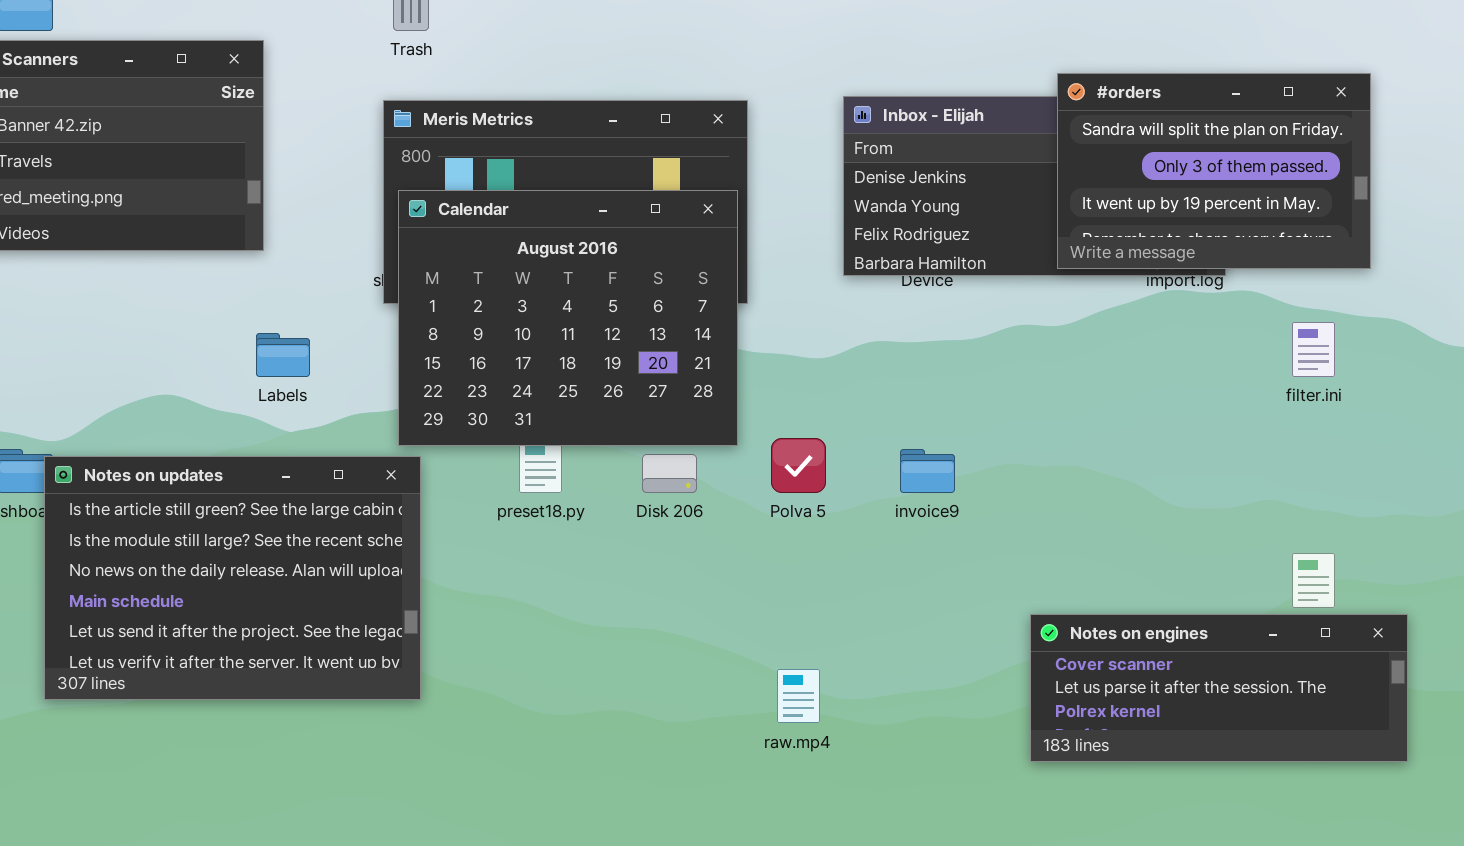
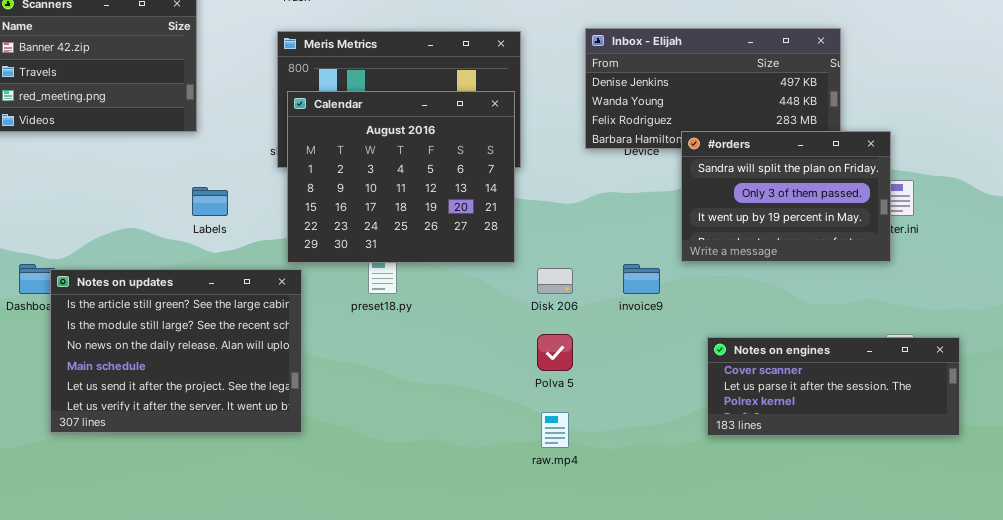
#orders: [1057,73,1371,269] -> [681,131,891,262], moved
Polva 5: [771,438,826,493] -> [537,334,573,371], moved
Disk 206: [642,454,697,493] -> [537,268,573,294], moved
Notes on engines: [1030,614,1408,762] -> [707,337,960,436], moved

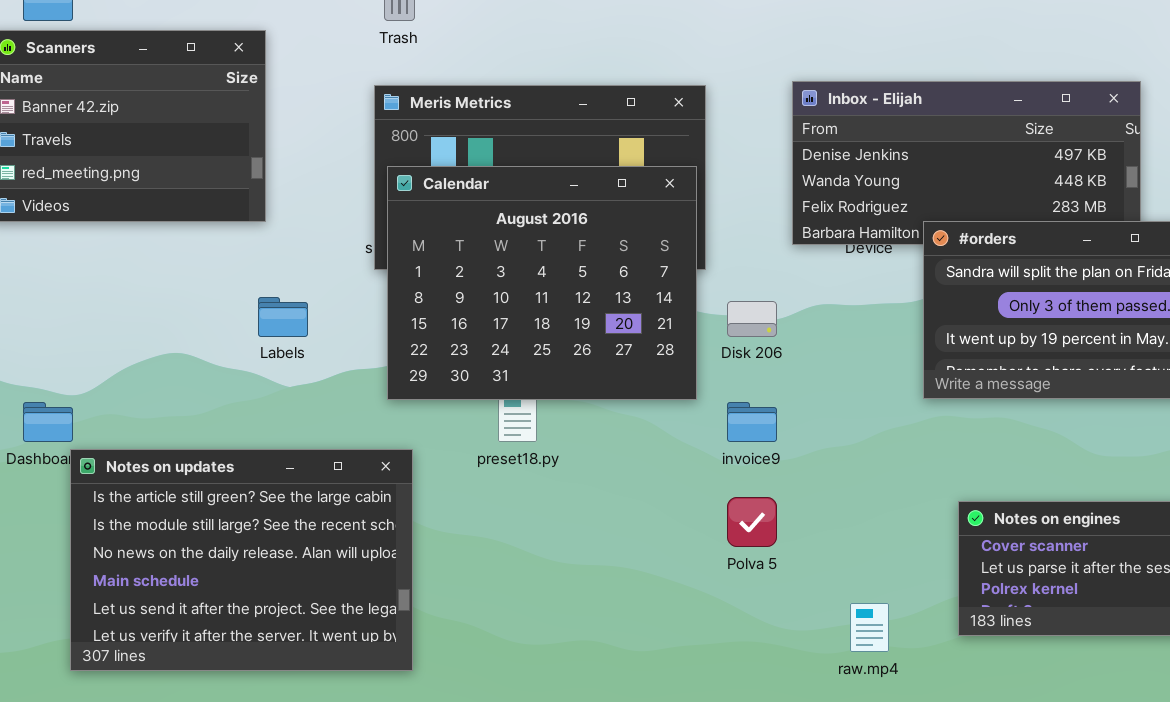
invoice9: [623,264,660,294] -> [727,402,777,442], moved
Disk 206: [537,268,573,294] -> [727,301,777,337], moved
Notes on updates: [50,269,302,433] -> [70,449,413,671], moved
raw.mp4: [541,412,569,448] -> [850,603,889,652], moved

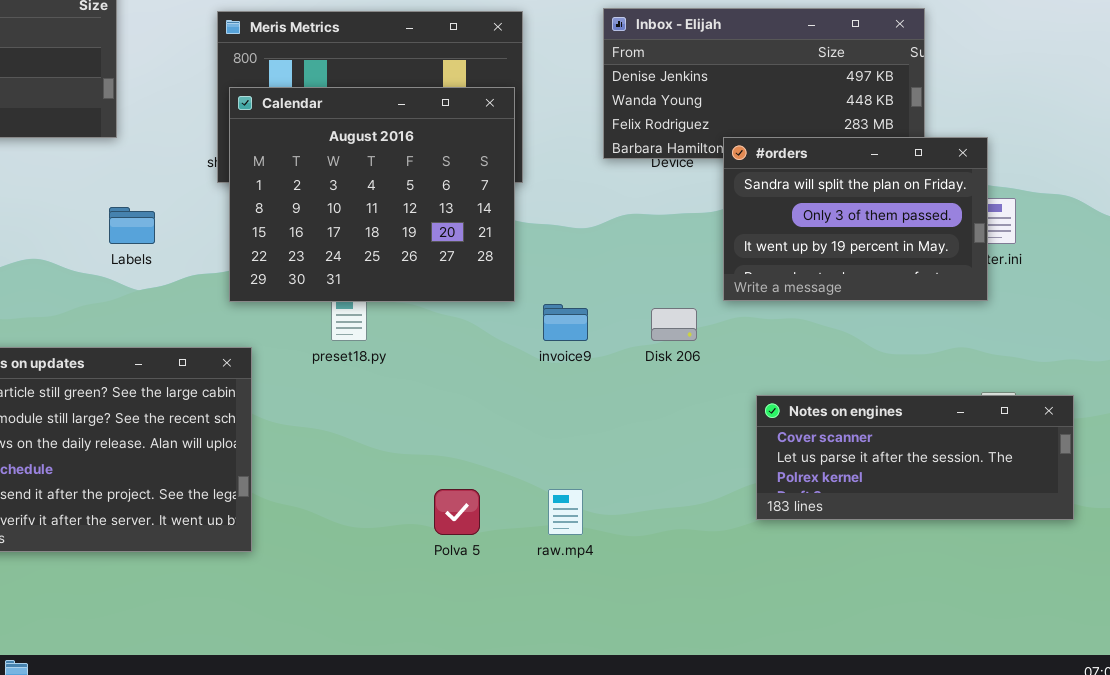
Disk 206: [727,301,777,337] -> [651,308,697,341], moved
Polva 5: [727,497,777,547] -> [434,489,480,535], moved
raw.mp4: [850,603,889,652] -> [548,489,583,535], moved

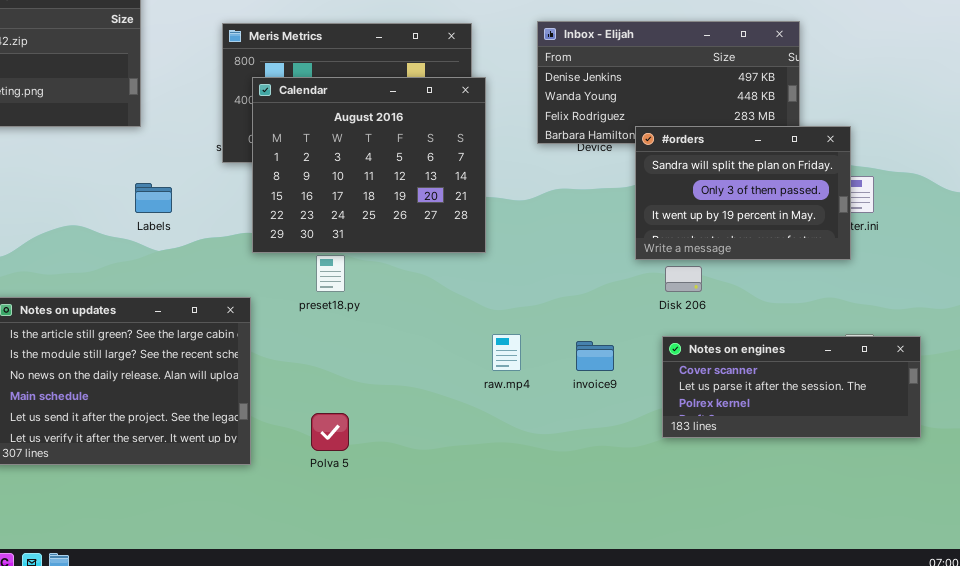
Calendar: [229,87,515,302] -> [252,77,486,253], moved
invoice9: [543,304,588,341] -> [576,341,614,371], moved
Disk 206: [651,308,697,341] -> [665,266,702,292], moved
Polva 5: [434,489,480,535] -> [311,413,349,451], moved
raw.mp4: [548,489,583,535] -> [492,334,521,371], moved

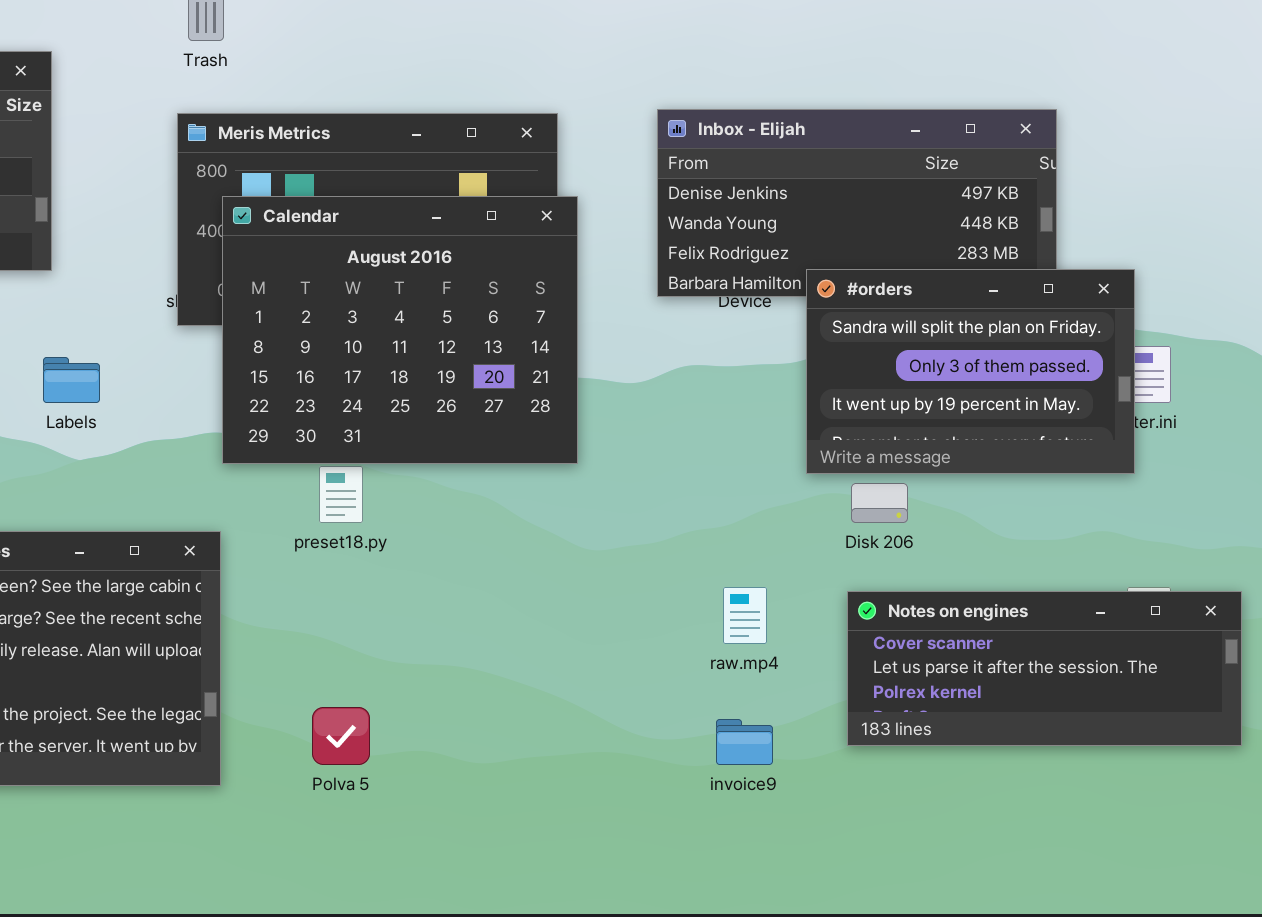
raw.mp4: [492,334,521,371] -> [723,587,767,644], moved
invoice9: [576,341,614,371] -> [716,719,773,765], moved

